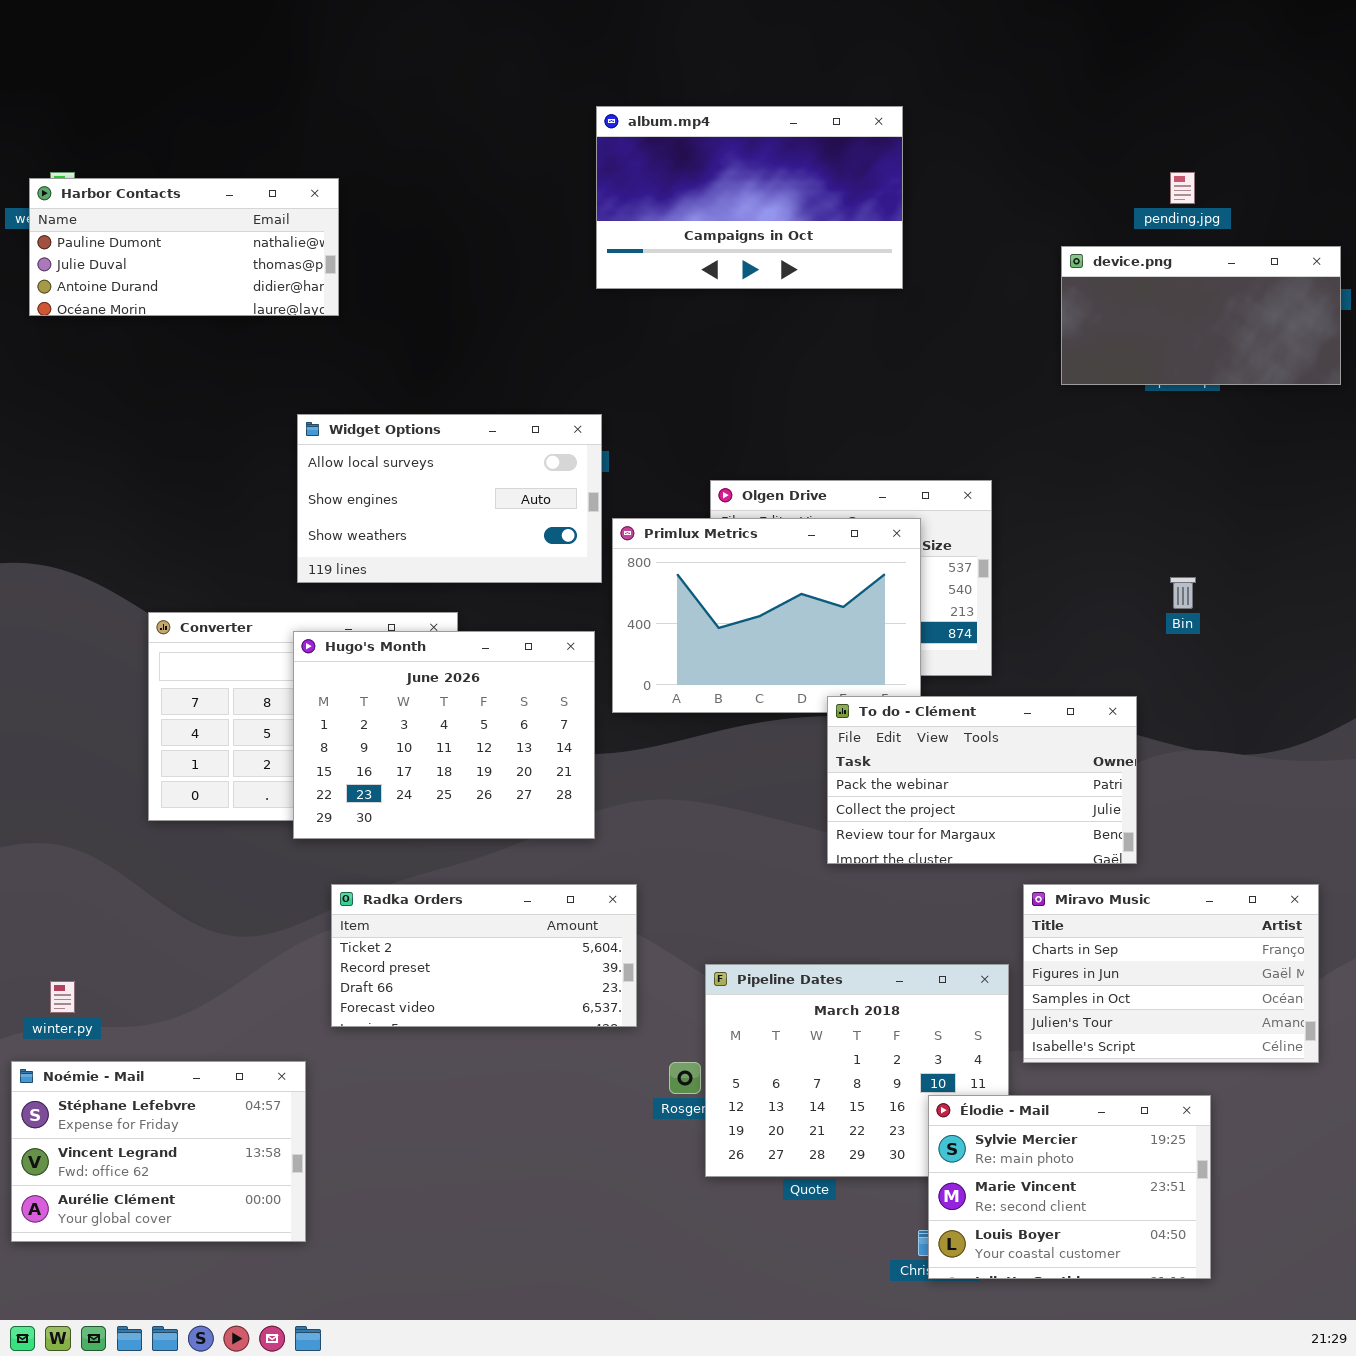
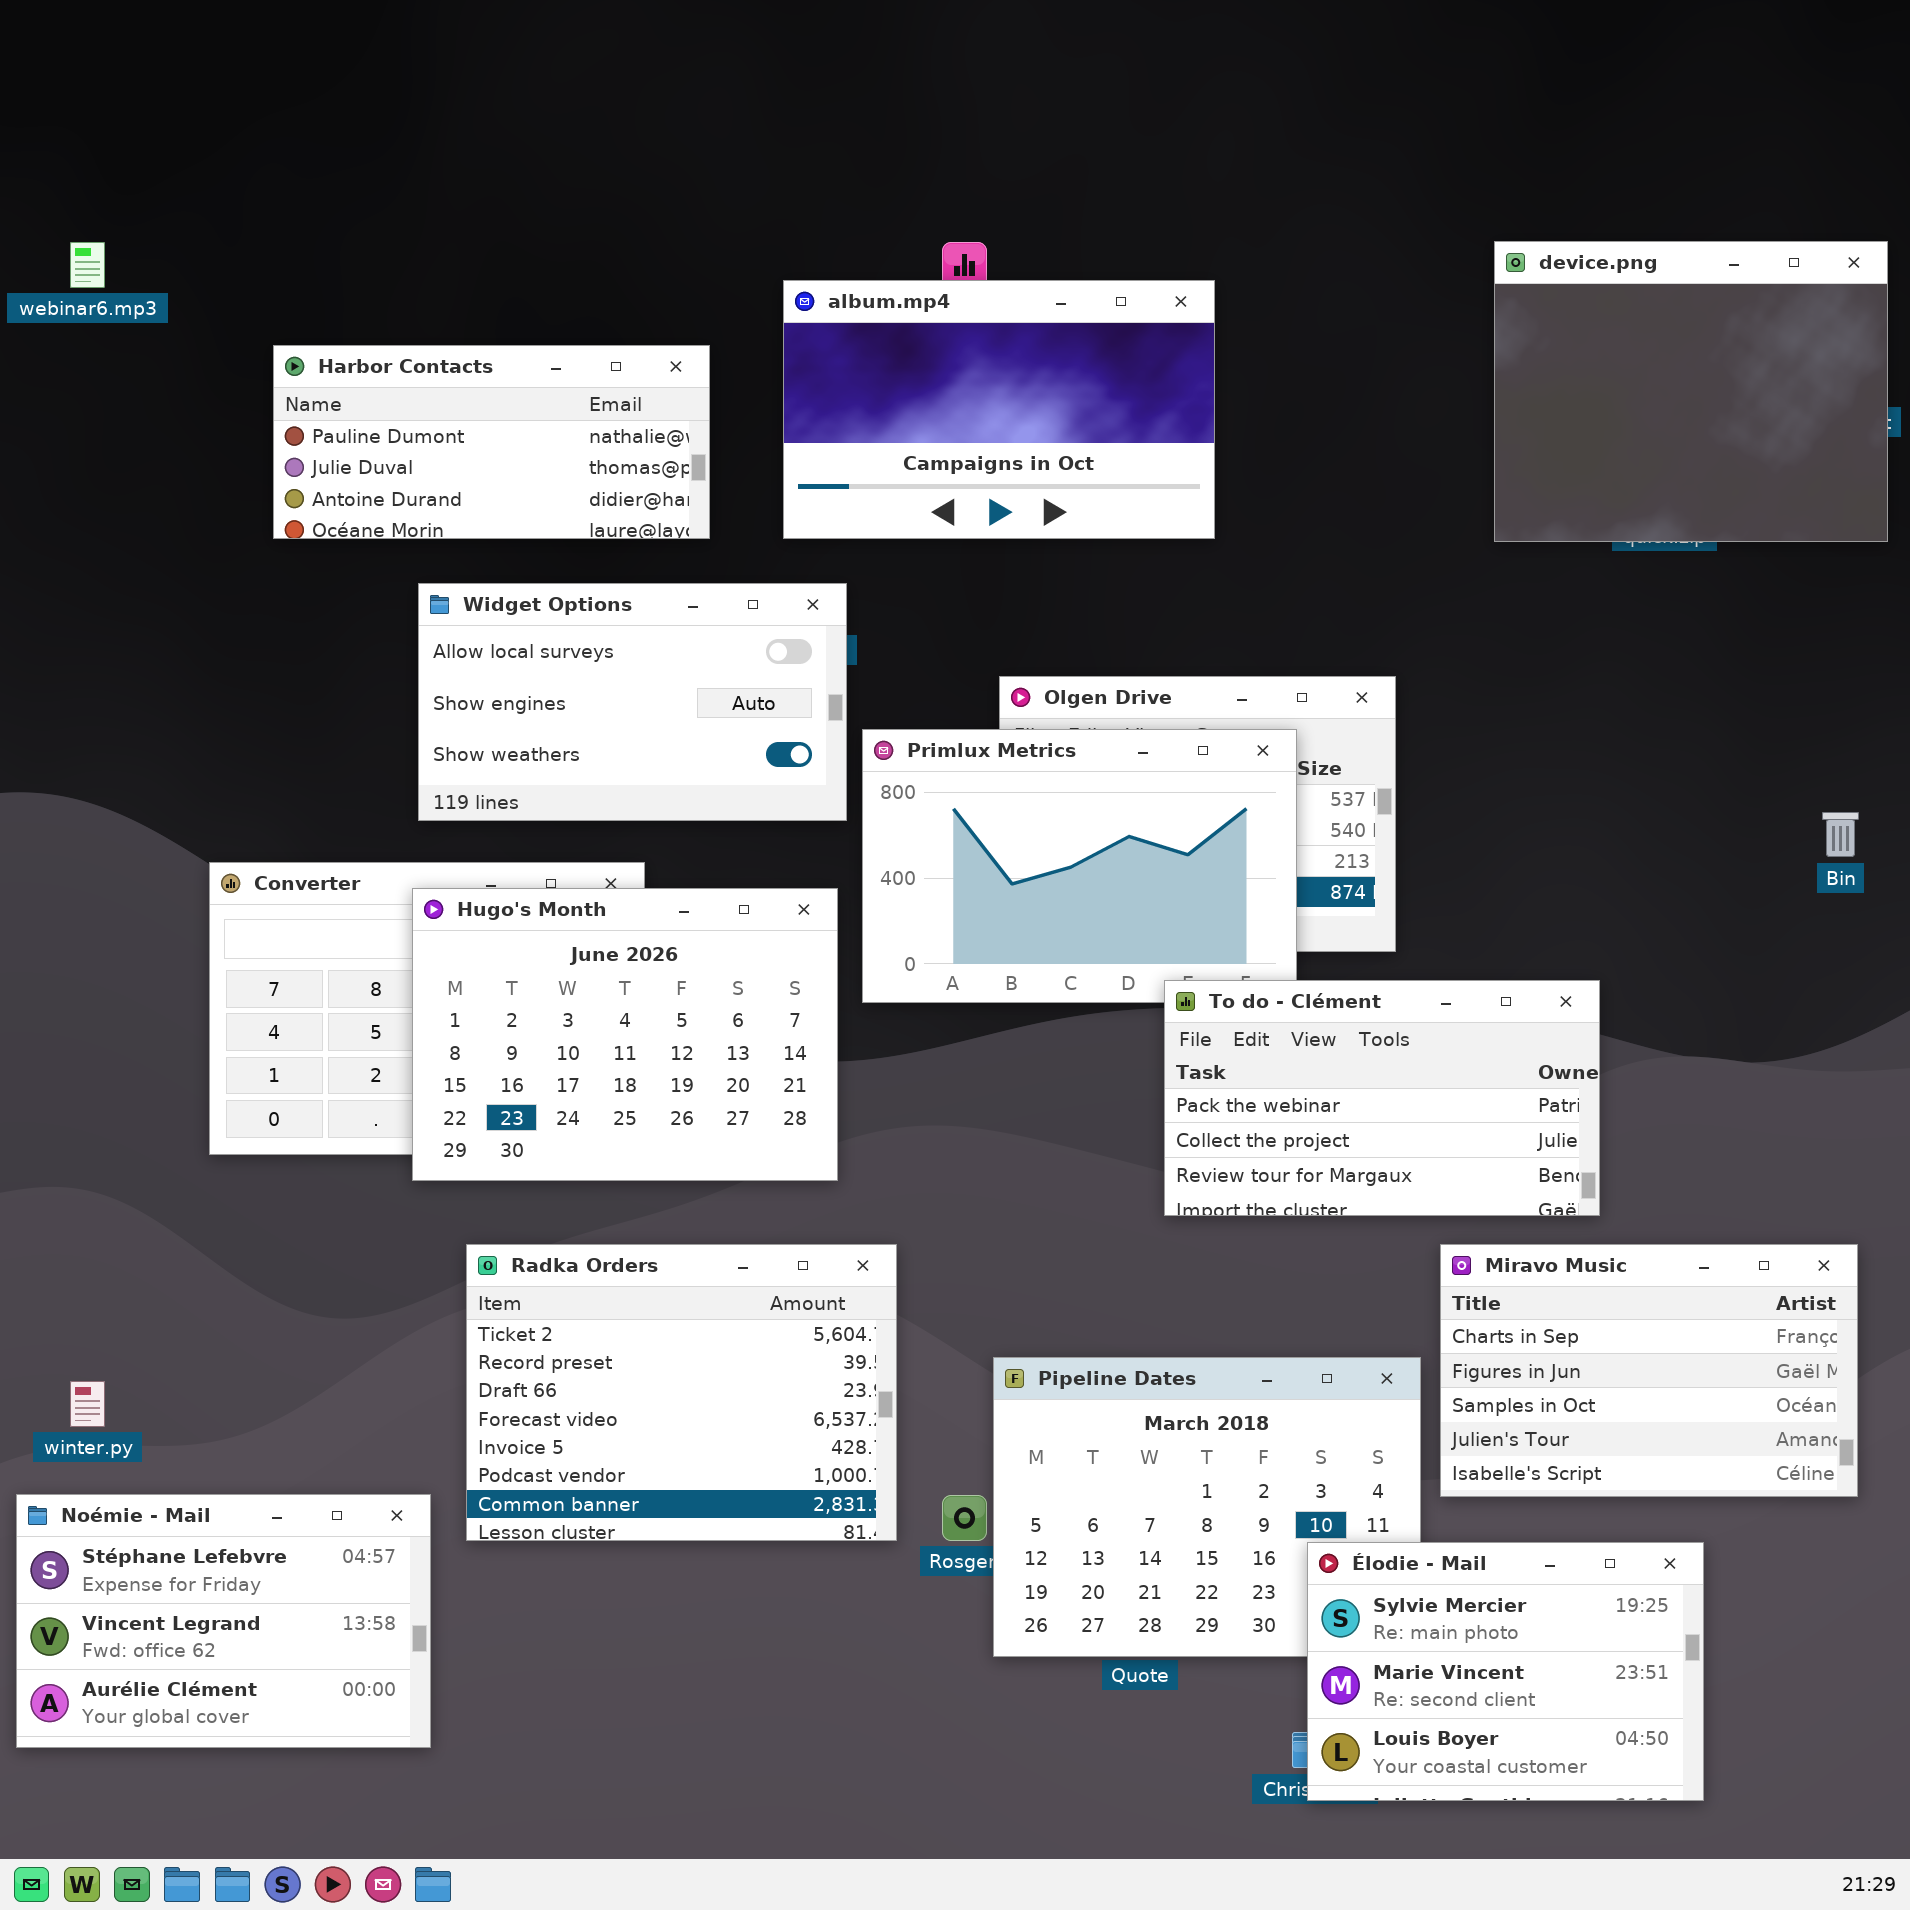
album.mp4: [596,106,903,289] -> [783,280,1215,539], moved
Harbor Contacts: [29,178,339,316] -> [273,345,710,539], moved
device.png: [1061,246,1341,385] -> [1494,241,1888,542], resized
Bin: [1170,577,1196,609] -> [1822,812,1859,857], moved
Radka Orders: [331,884,637,1027] -> [466,1244,897,1541], resized

